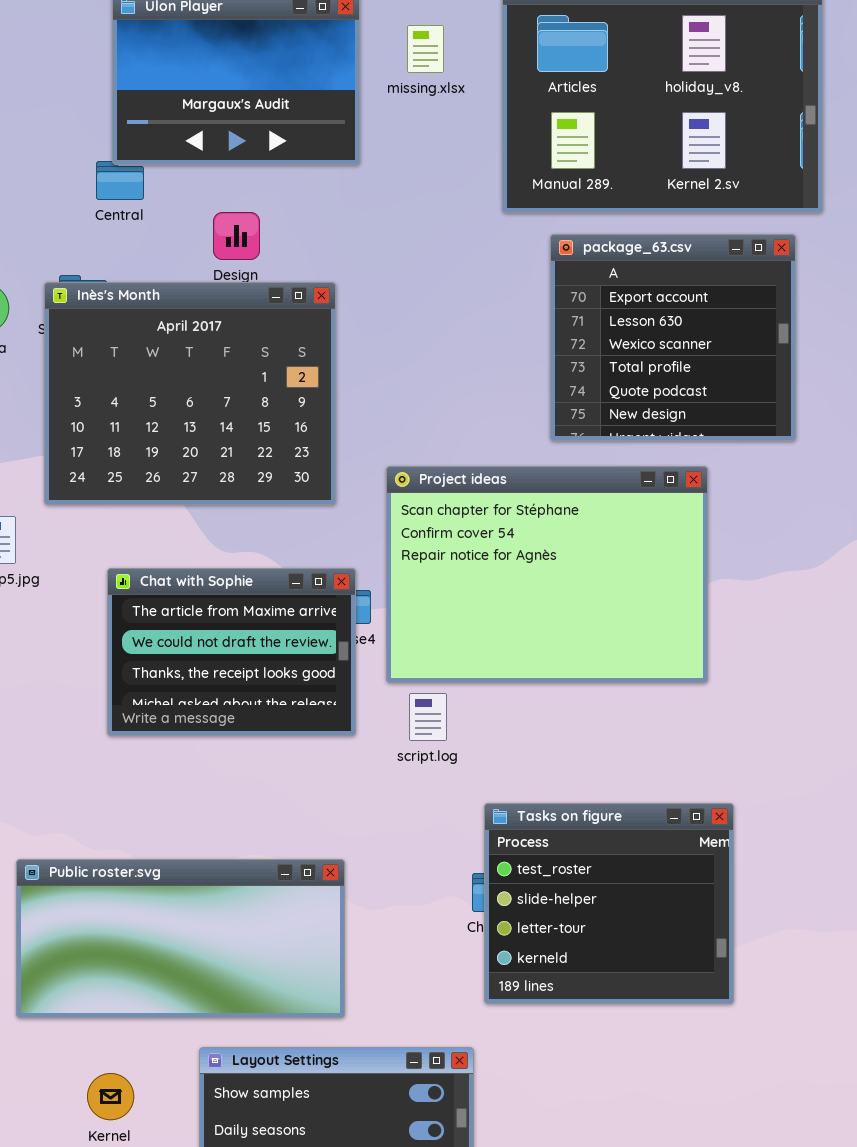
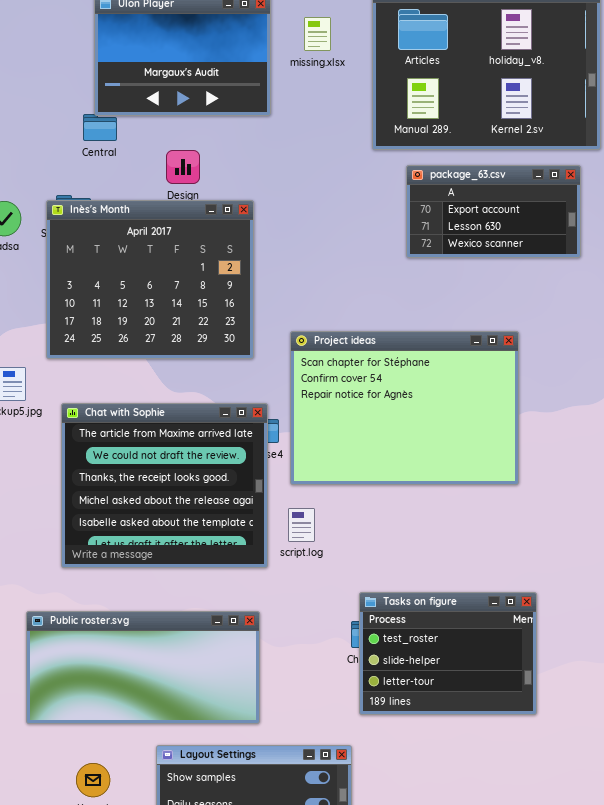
package_63.csv: [550,234,796,441] -> [406,165,581,258], resized
Chat with Sophie: [107,568,356,736] -> [61,403,268,568], resized
script.log: [409,693,447,741] -> [288,508,315,542], moved
Tasks on figure: [484,803,734,1004] -> [359,592,537,715], resized

